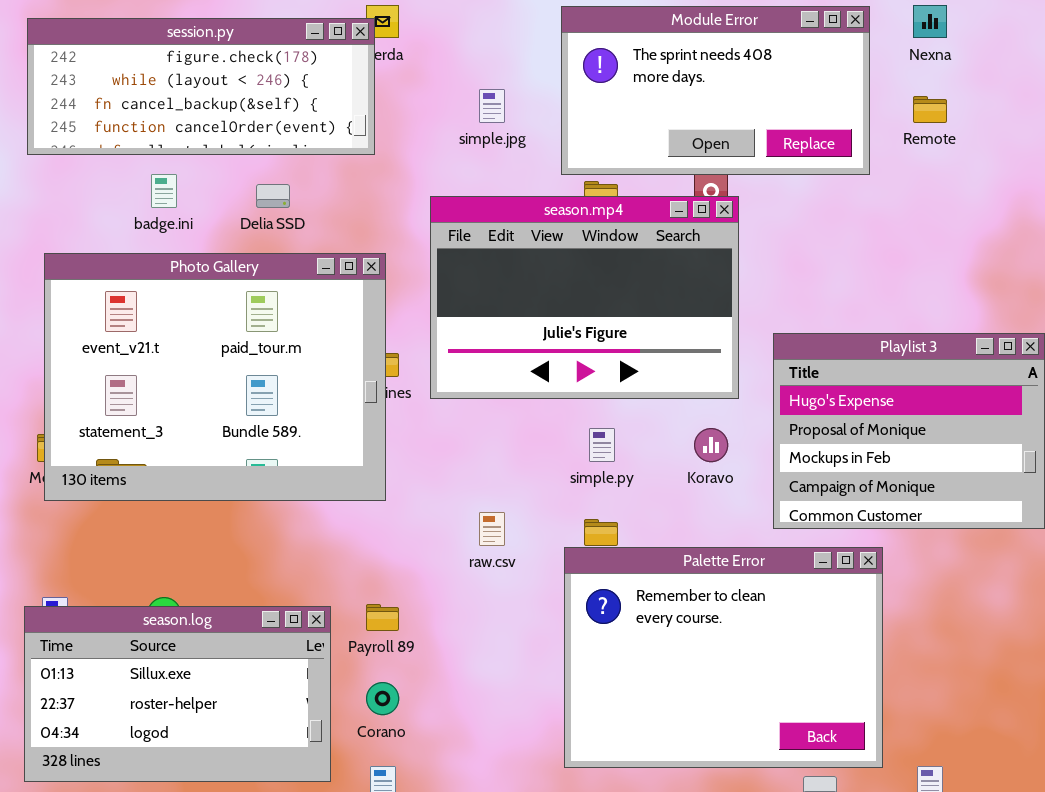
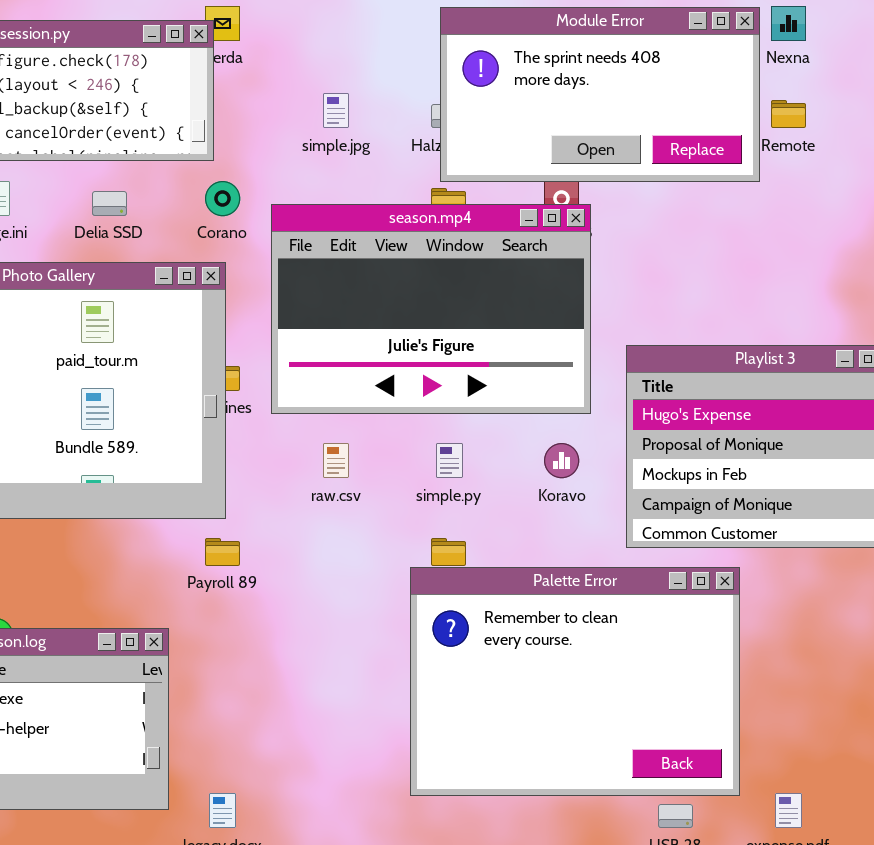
Module Error: [561,6,870,175] -> [440,7,760,182], moved
raw.csv: [479,512,505,546] -> [323,443,349,478], moved
Payroll 89: [366,604,399,631] -> [205,538,240,566], moved
Corano: [366,682,399,715] -> [205,181,240,216], moved

